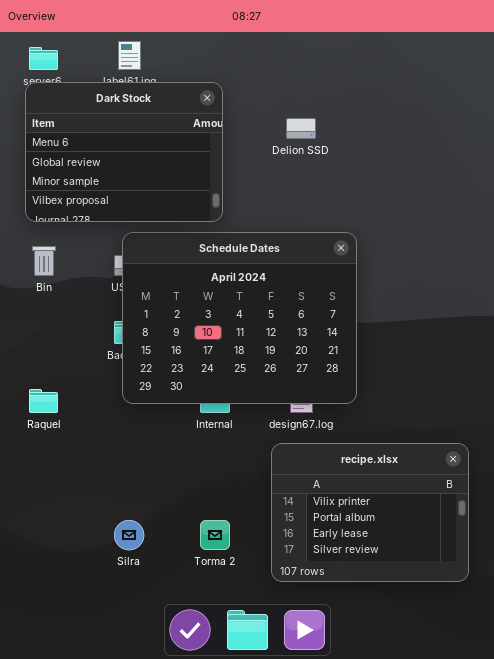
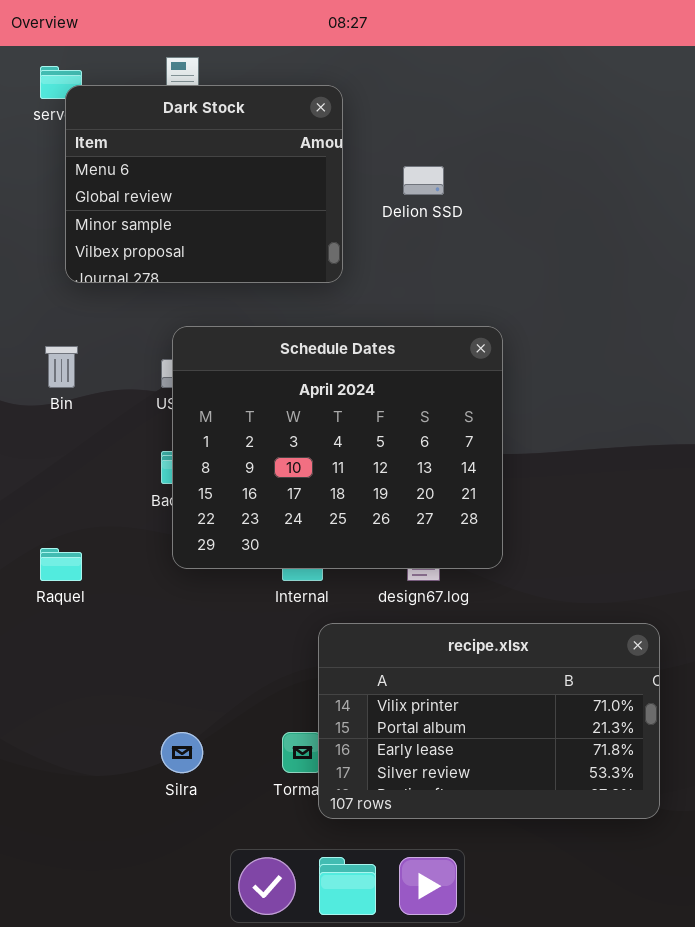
Dark Stock: [25,82,223,222] -> [65,85,343,283], moved
recipe.xlsx: [271,443,469,582] -> [318,623,660,819], resized

